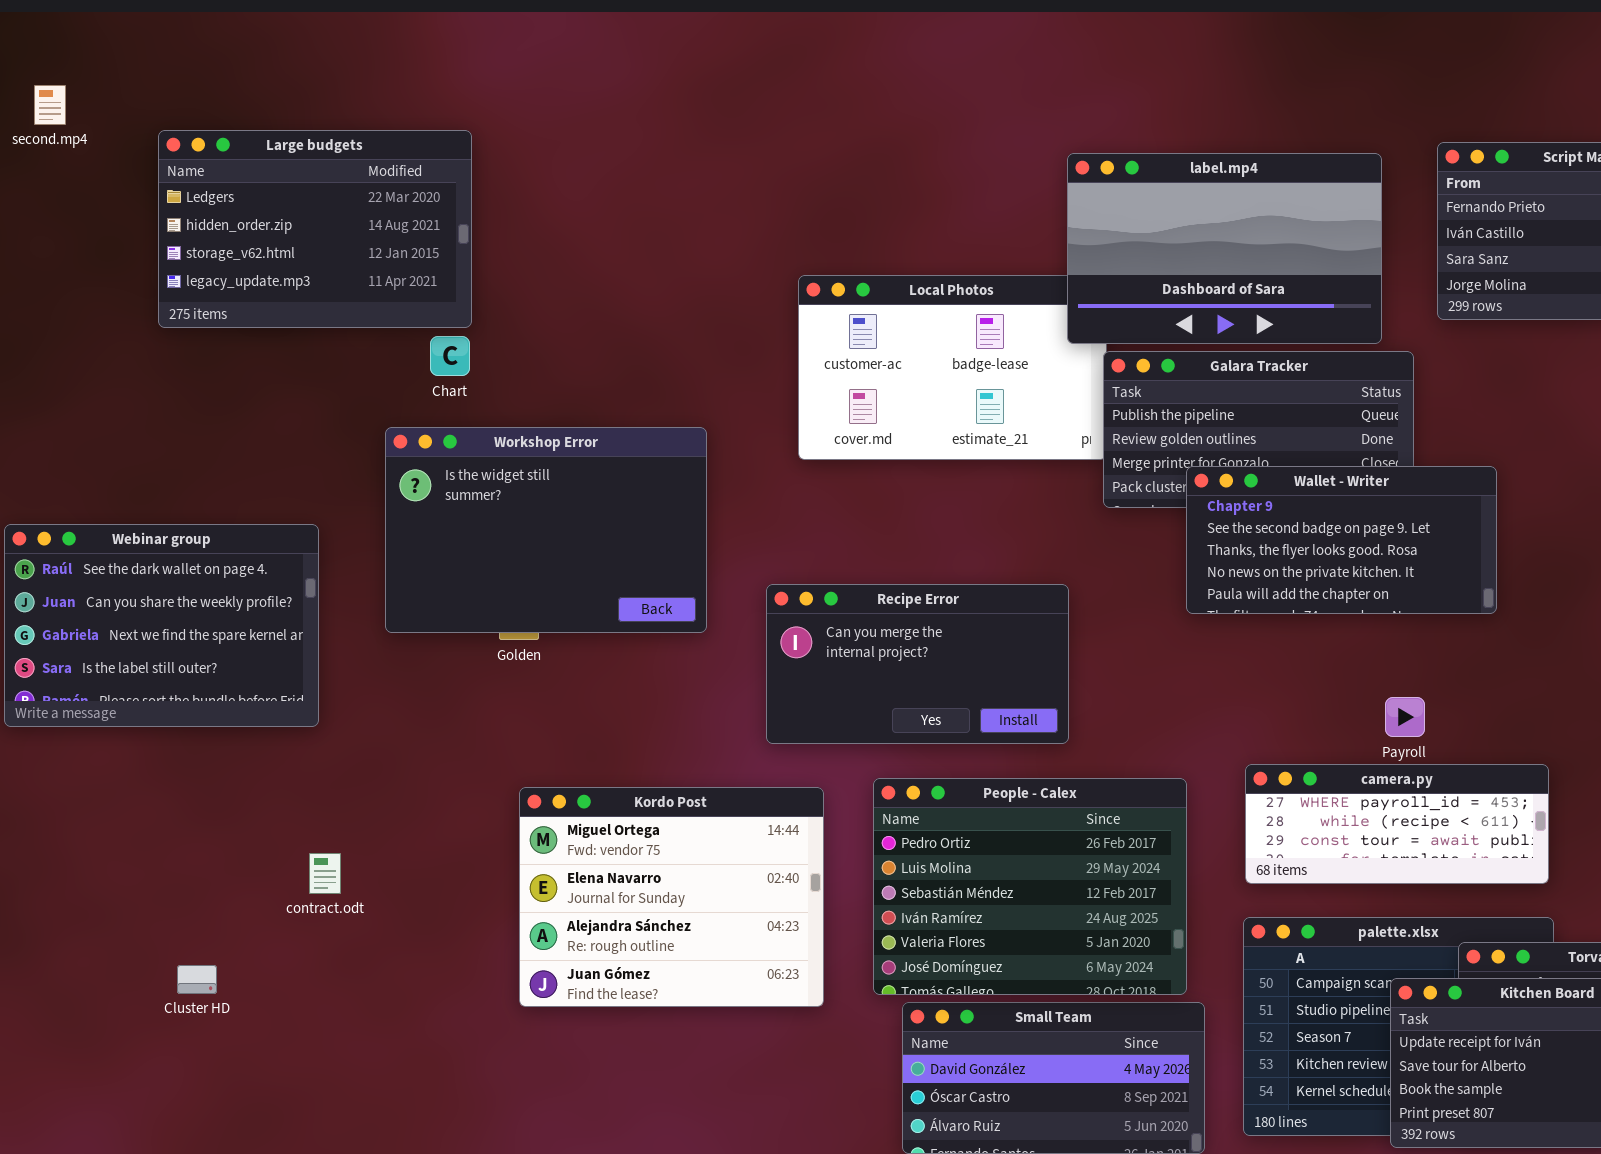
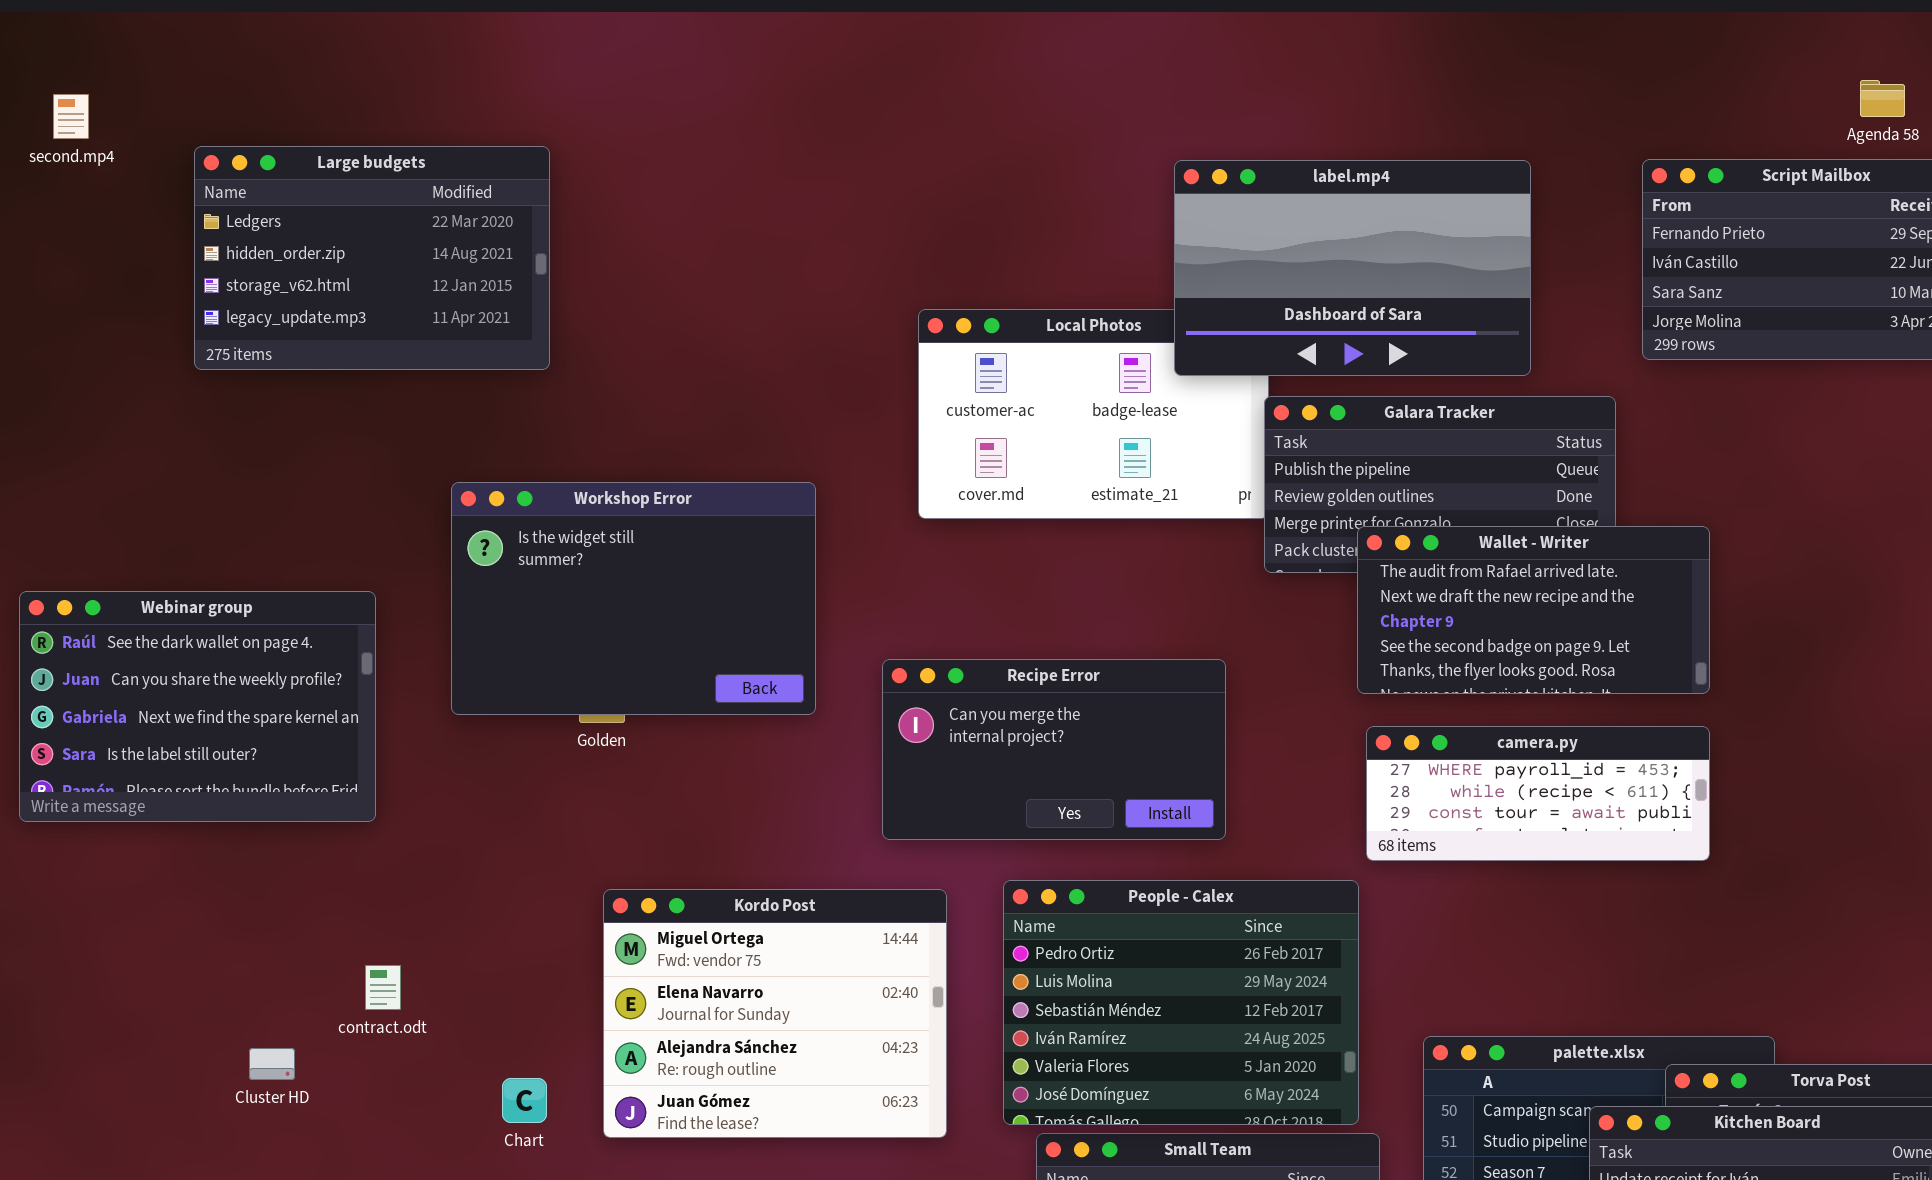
label.mp4: [1067,153,1382,344] -> [1174,160,1531,376], moved
Chart: [430,336,470,376] -> [502,1078,547,1123], moved
Wallet - Writer: [1186,466,1497,614] -> [1357,526,1710,694], scrolled up 2 rows
camera.py: [1245,764,1549,884] -> [1366,726,1710,861], moved
Cluster HD: [177,965,217,994] -> [249,1048,295,1080], moved

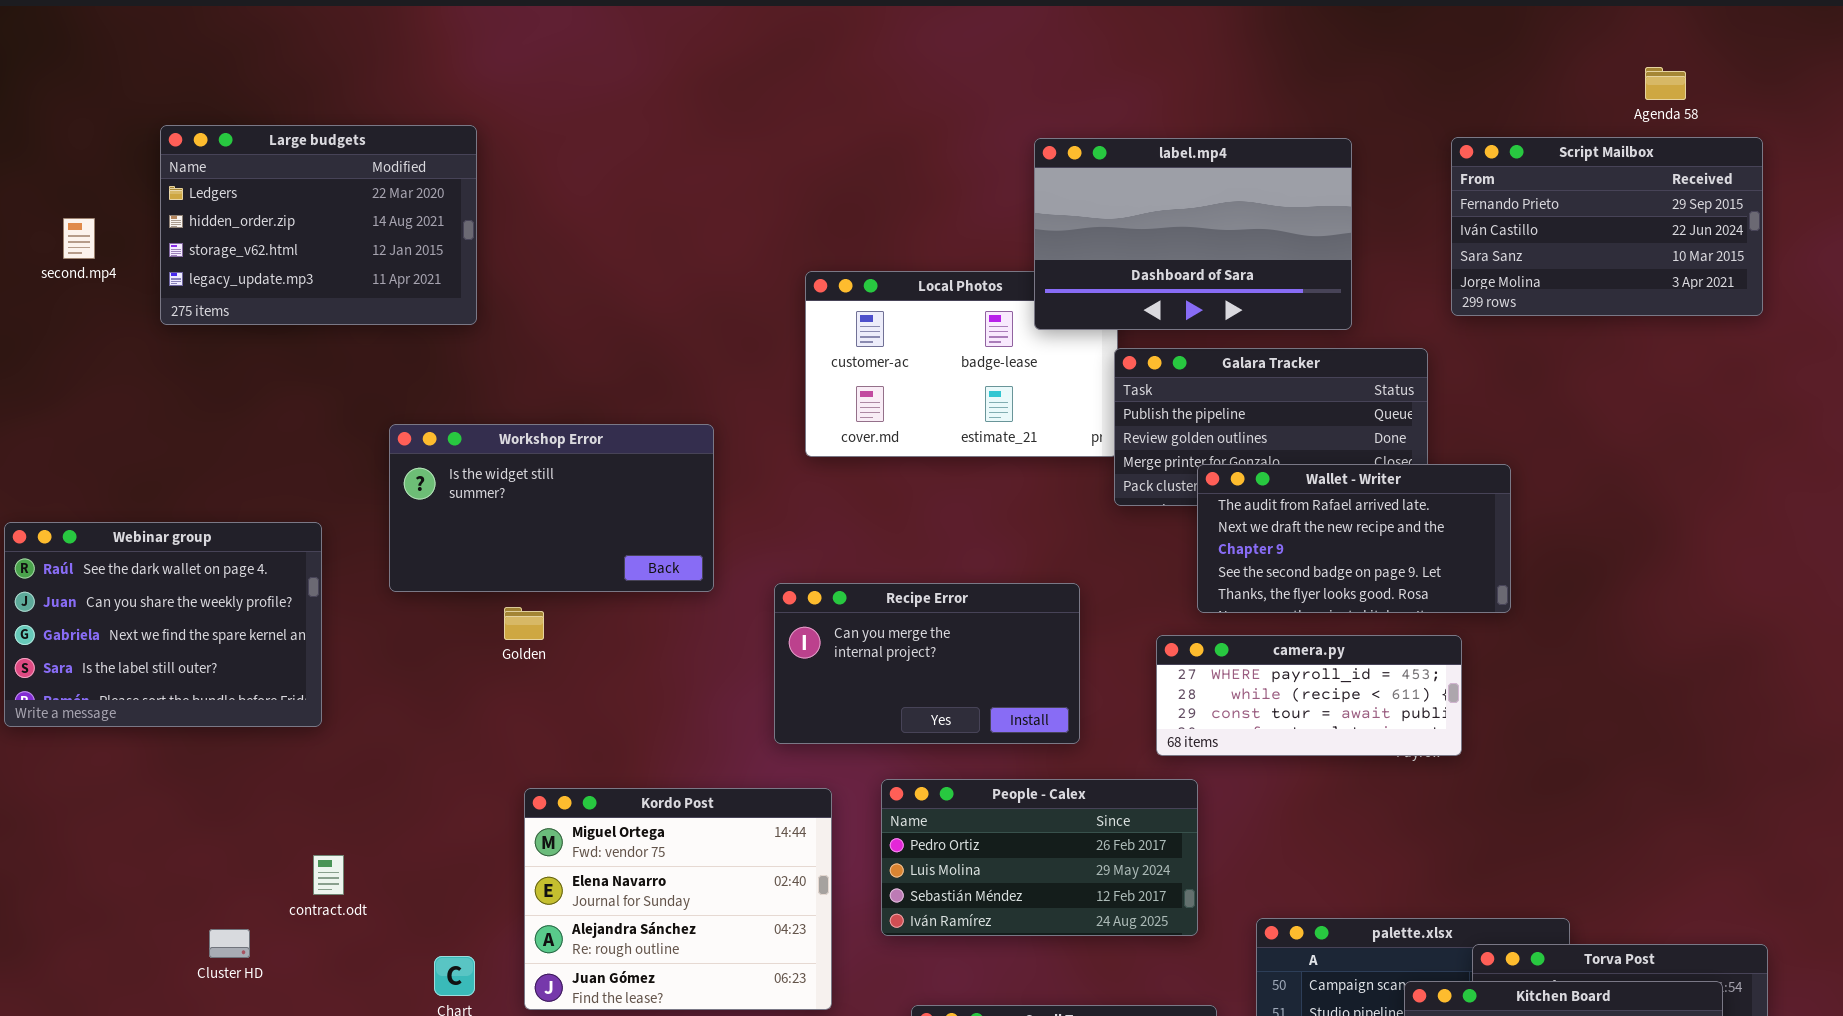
second.mp4: [53,94,89,139] -> [63,218,95,259], moved
Workshop Error: [451,482,816,715] -> [389,424,714,592], resized
camera.py: [1366,726,1710,861] -> [1156,635,1462,756], moved
People - Calex: [1003,880,1359,1125] -> [881,779,1198,936], resized

